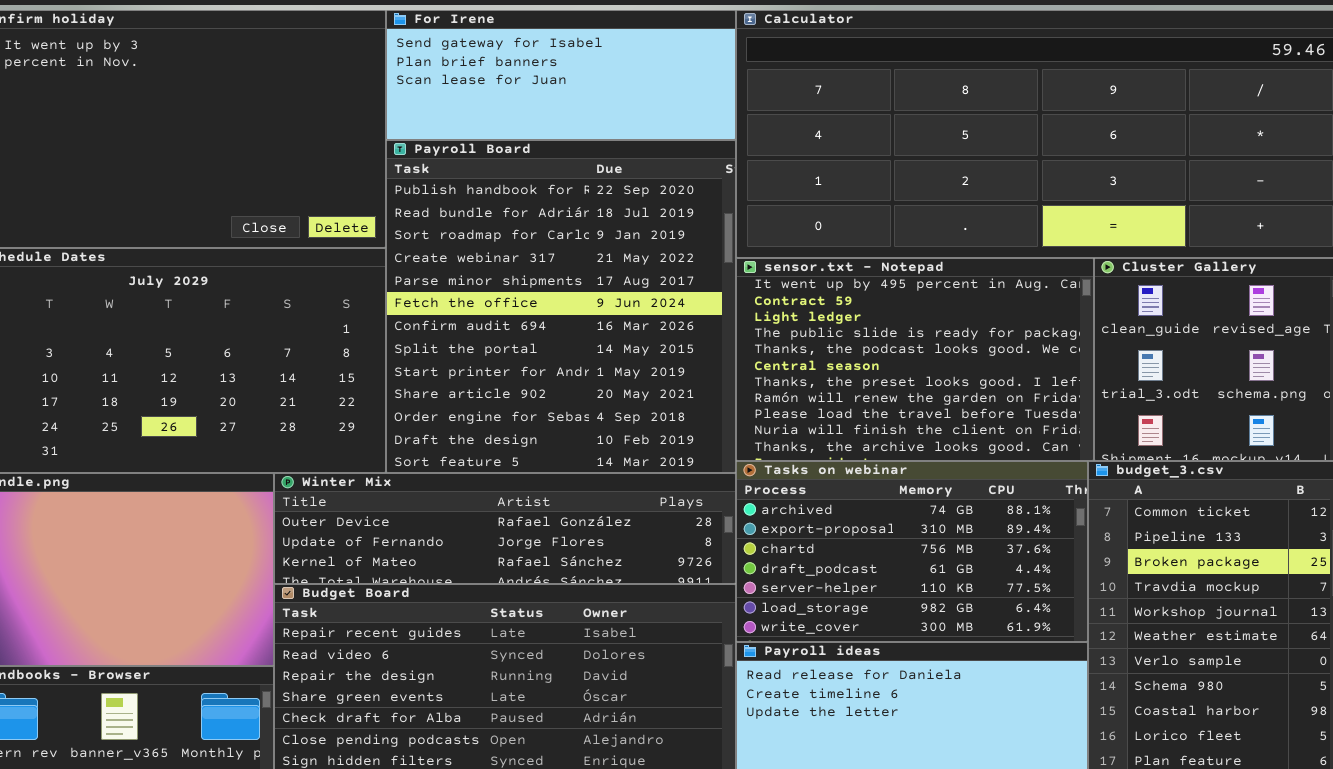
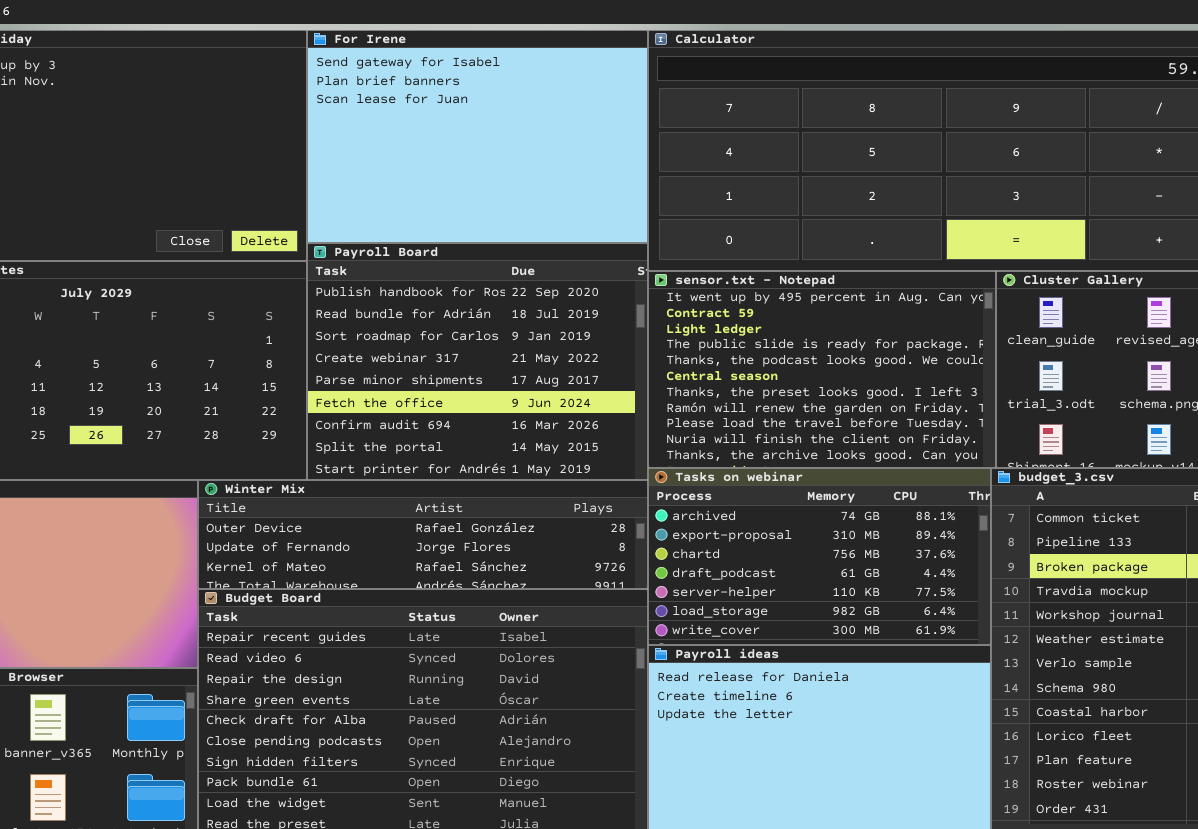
For Irene: [386,10,736,140] -> [307,30,648,243], resized
Payroll Board: [386,140,736,473] -> [307,243,648,480], resized

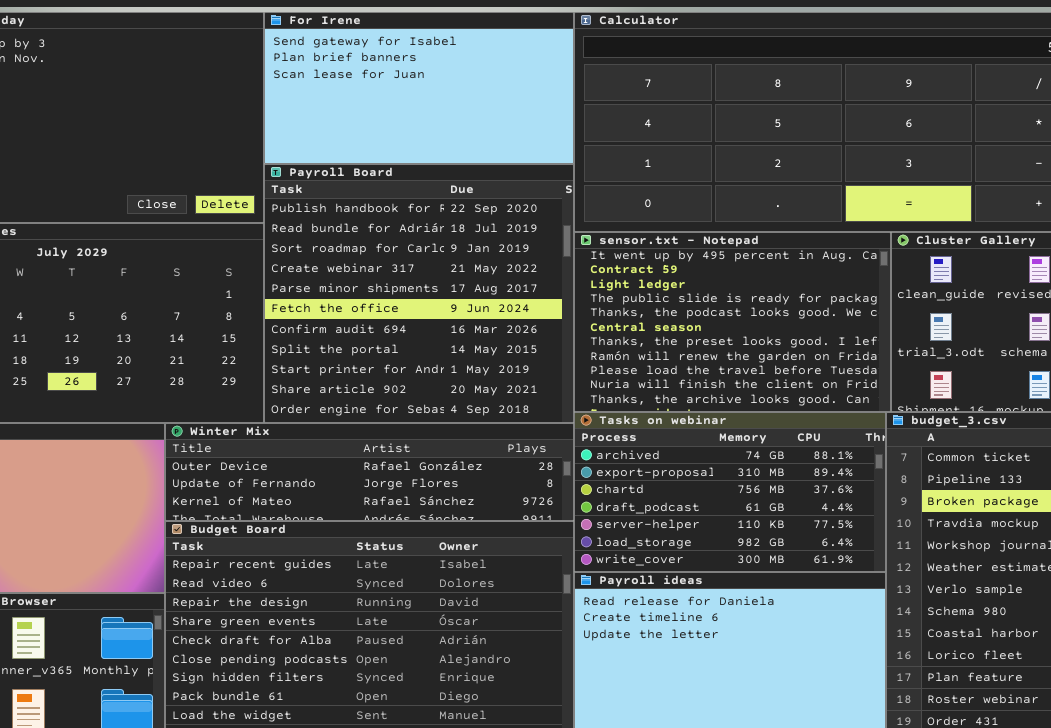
For Irene: [307,30,648,243] -> [264,12,574,164], resized
Payroll Board: [307,243,648,480] -> [264,164,574,423], resized

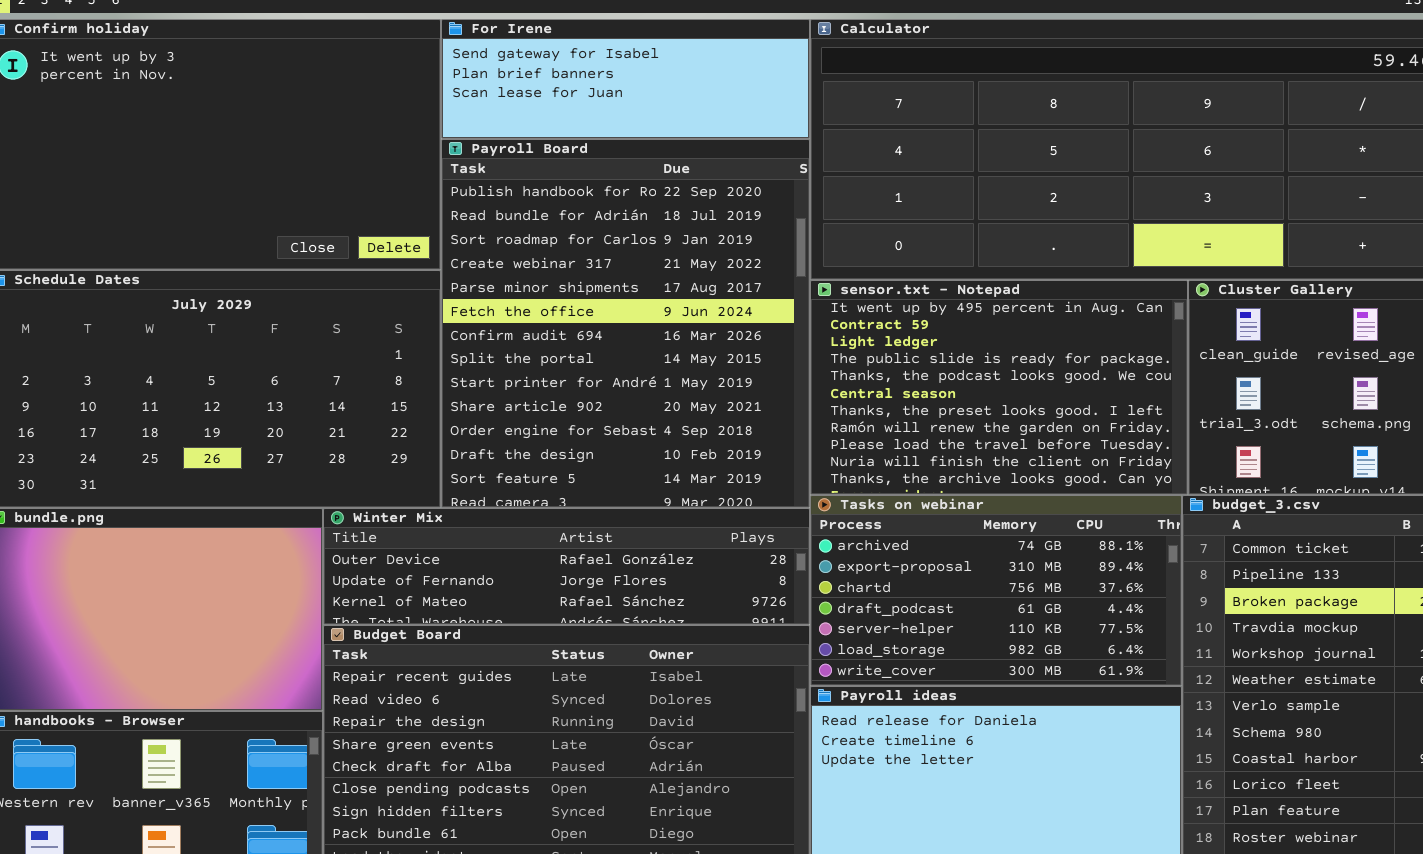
For Irene: [264,12,574,164] -> [441,19,810,139], resized
Payroll Board: [264,164,574,423] -> [441,139,810,508], resized

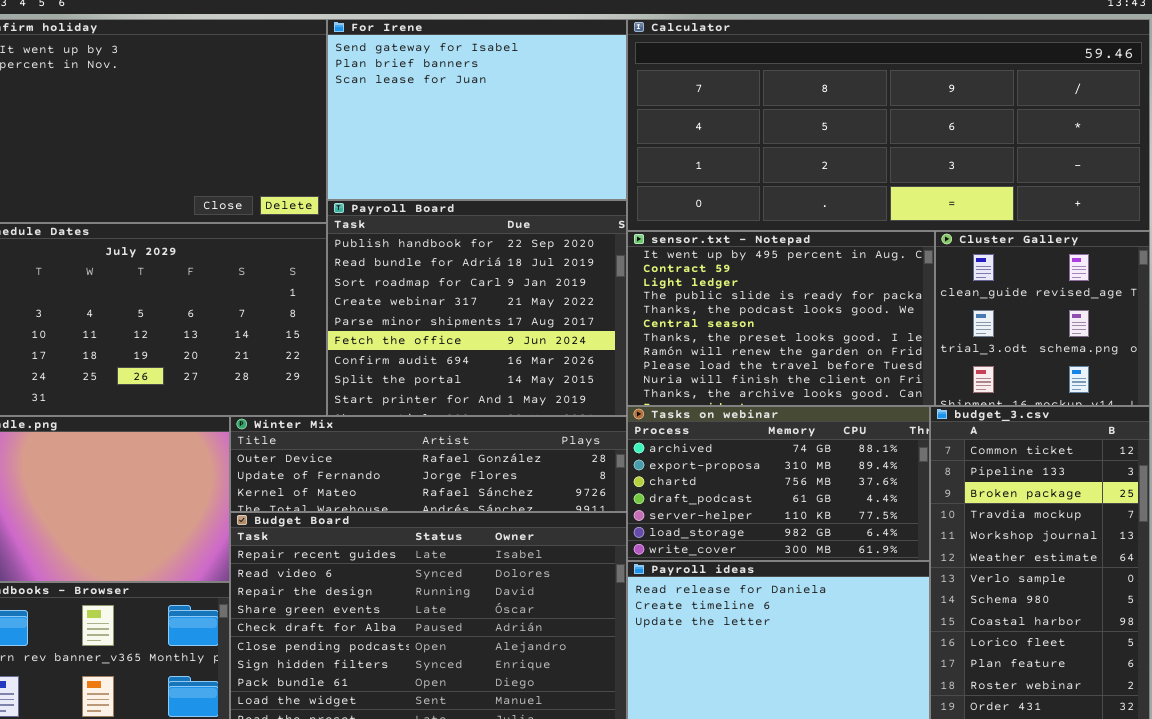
For Irene: [441,19,810,139] -> [327,19,627,200], resized
Payroll Board: [441,139,810,508] -> [327,200,627,416], resized

